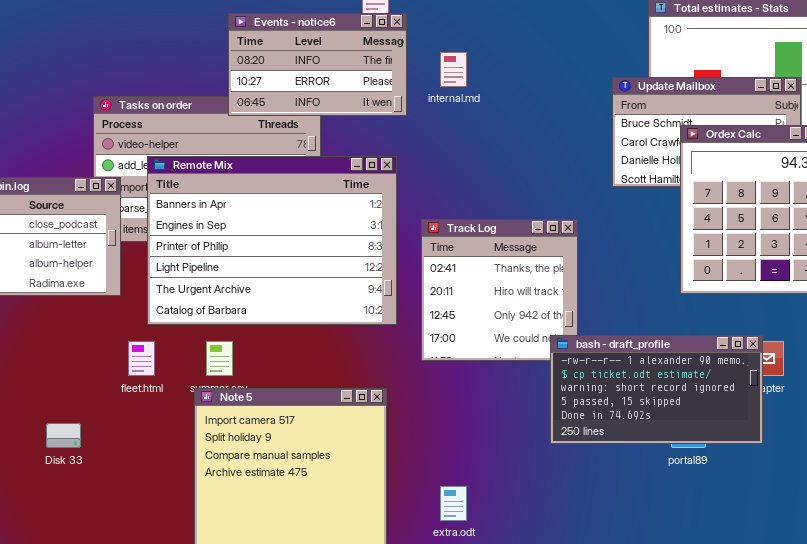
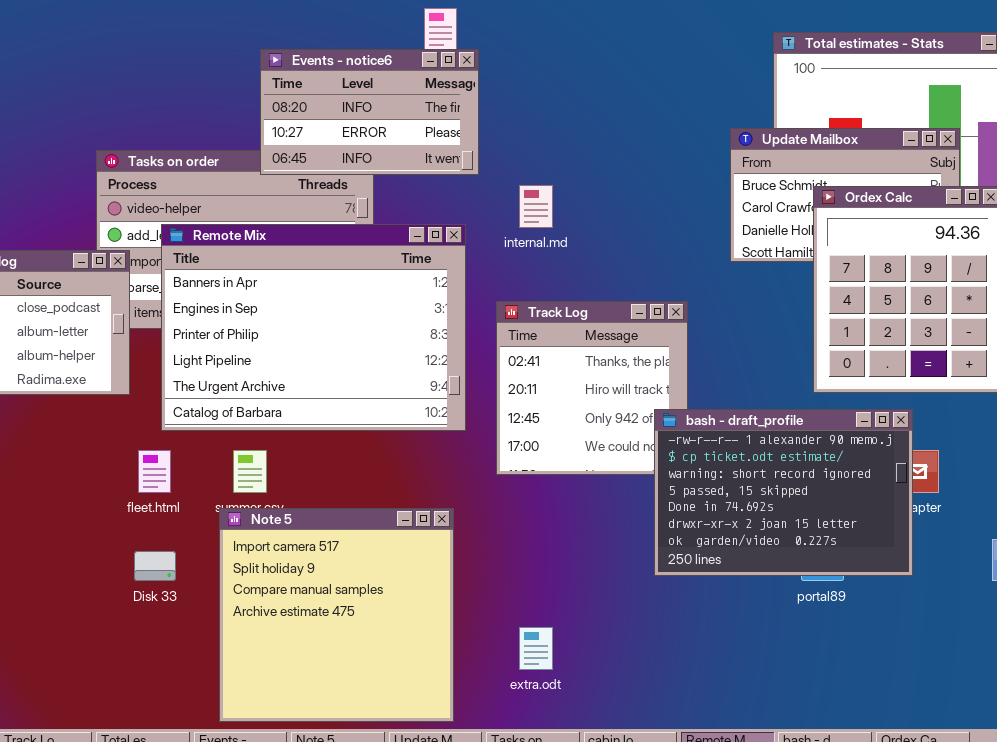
internal.md: [440,52,467,87] -> [519,185,553,228], moved
bash - draft_profile: [550,335,763,444] -> [654,409,913,576], resized
Disk 33: [46,423,81,448] -> [134,551,176,581], moved

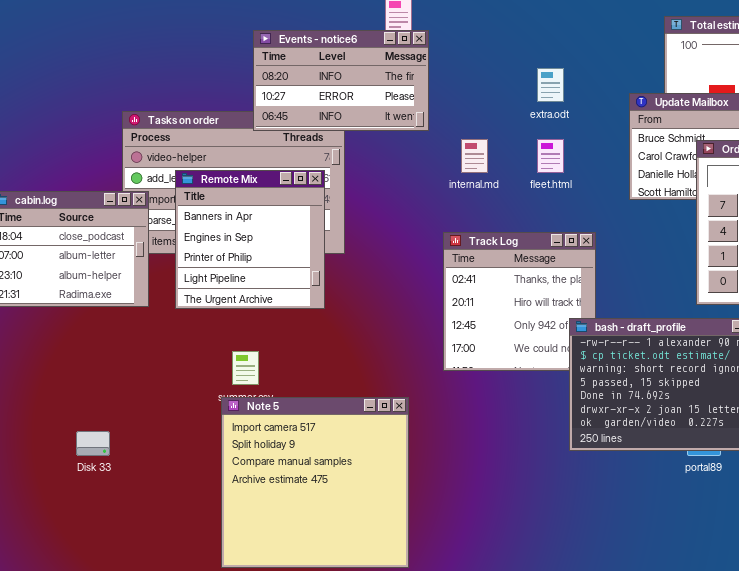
Remote Mix: [161,224,466,431] -> [175,170,325,309], resized
fleet.html: [138,450,171,493] -> [537,139,564,173], moved
Disk 33: [134,551,176,581] -> [76,431,110,456], moved
extra.odt: [519,627,553,670] -> [537,68,564,102], moved

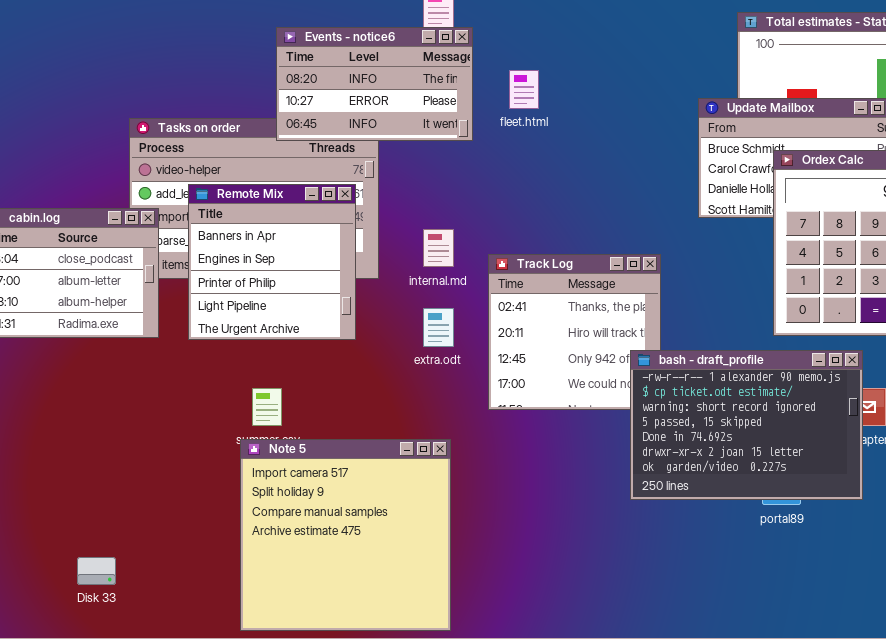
extra.odt: [537,68,564,102] -> [423,308,454,347], moved
internal.md: [461,139,488,173] -> [423,229,454,267], moved
fleet.html: [537,139,564,173] -> [509,70,539,109], moved
Disk 33: [76,431,110,456] -> [77,557,116,585], moved

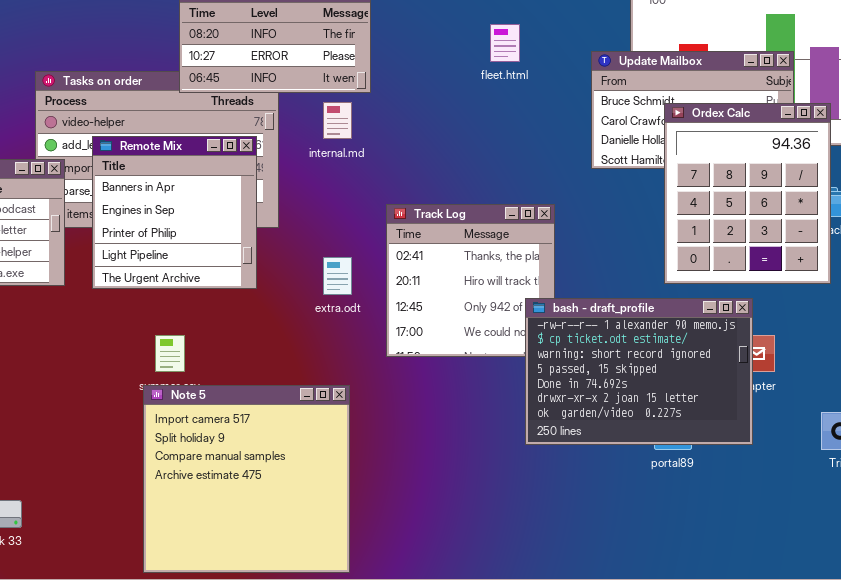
fleet.html: [509,70,539,109] -> [490,24,520,62], moved
internal.md: [423,229,454,267] -> [323,102,352,139], moved

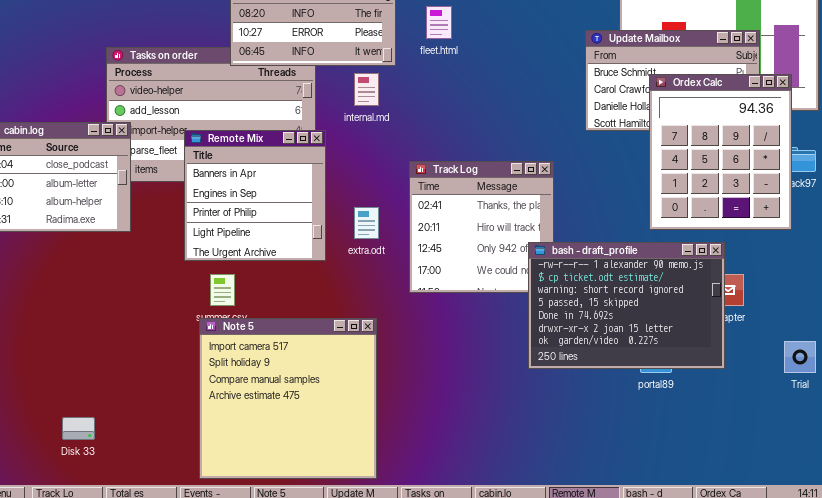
fleet.html: [490,24,520,62] -> [426,6,452,39], moved
Remote Mix: [92,136,257,289] -> [184,130,326,261], moved

